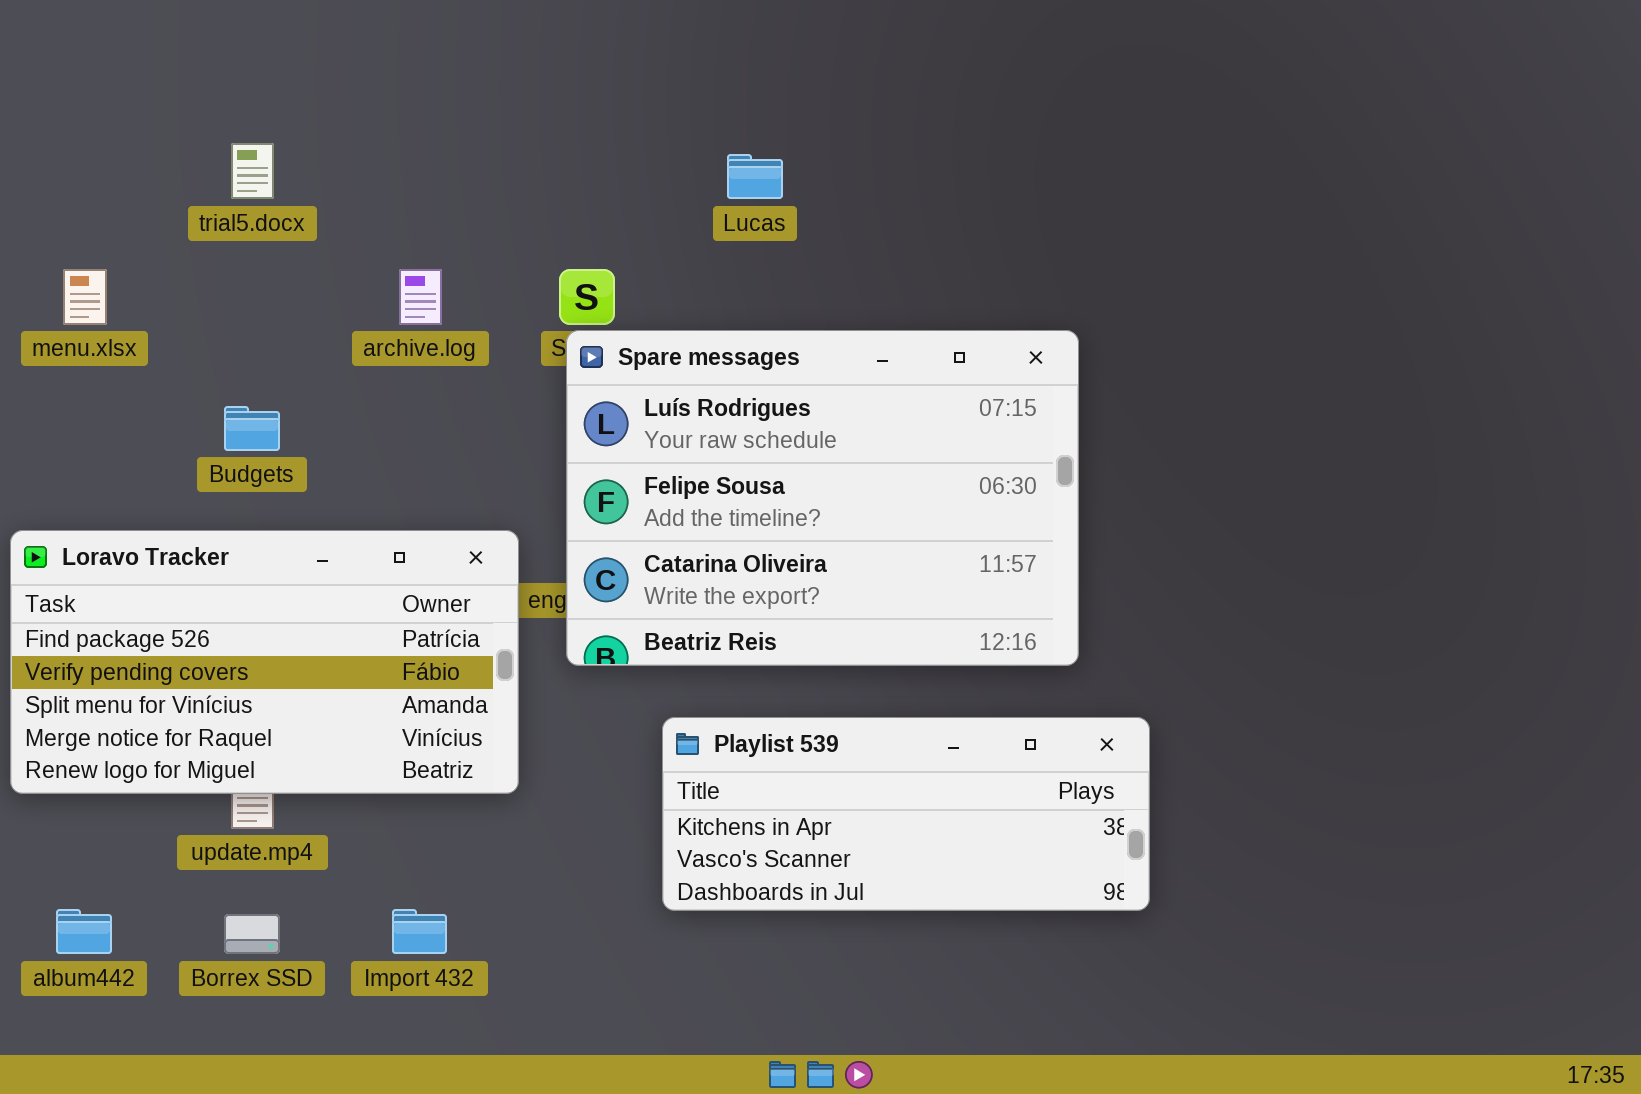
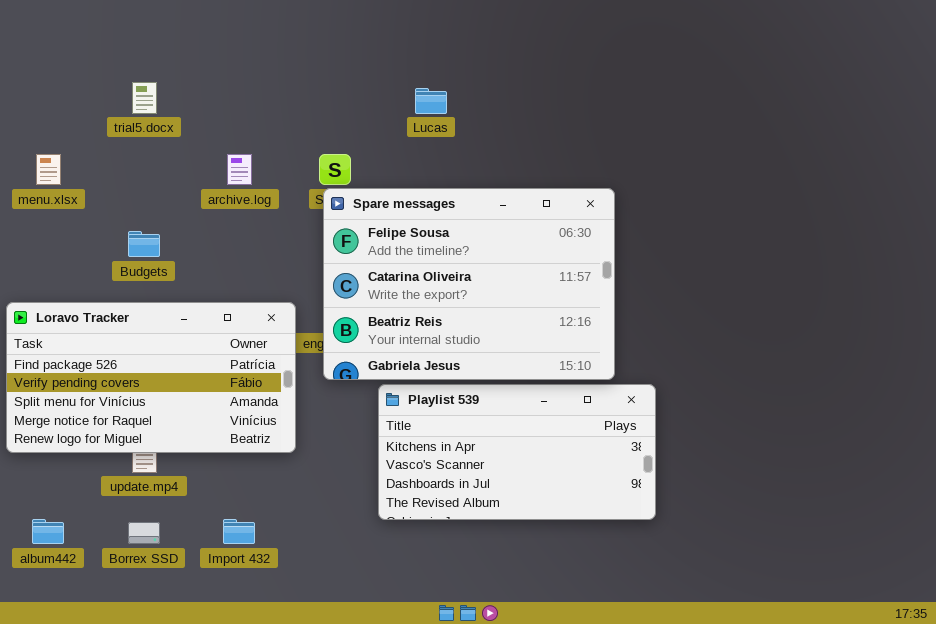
Spare messages: [566,330,1079,666] -> [323,188,615,380], scrolled down 1 row
Playlist 539: [662,717,1150,911] -> [378,384,656,520], resized

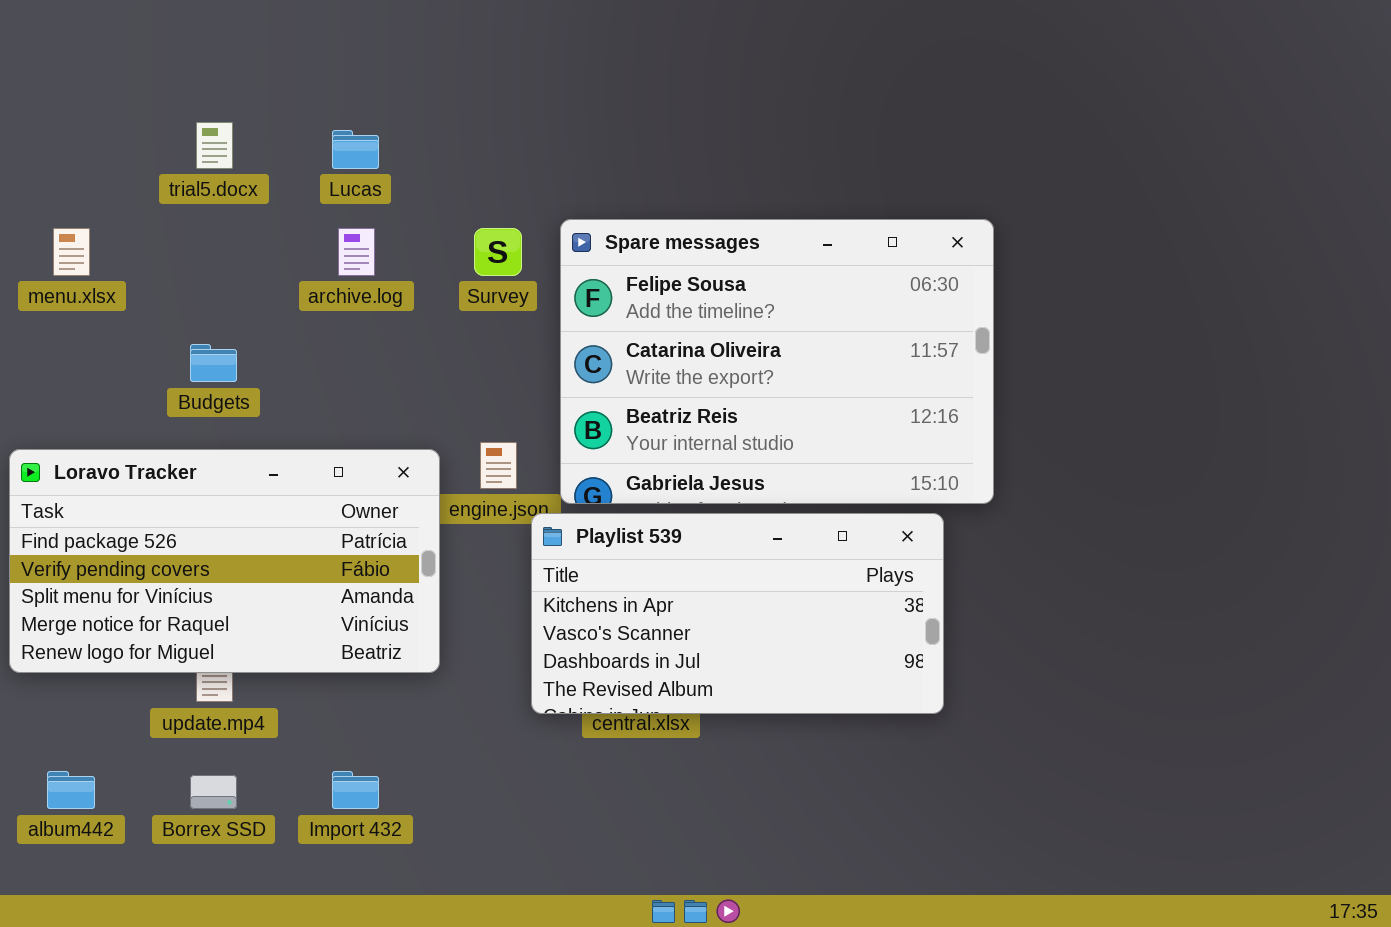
Lucas: [415,88,447,114] -> [332,130,379,169], moved
Spare messages: [323,188,615,380] -> [560,219,994,504], moved
Playlist 539: [378,384,656,520] -> [531,513,944,714], moved

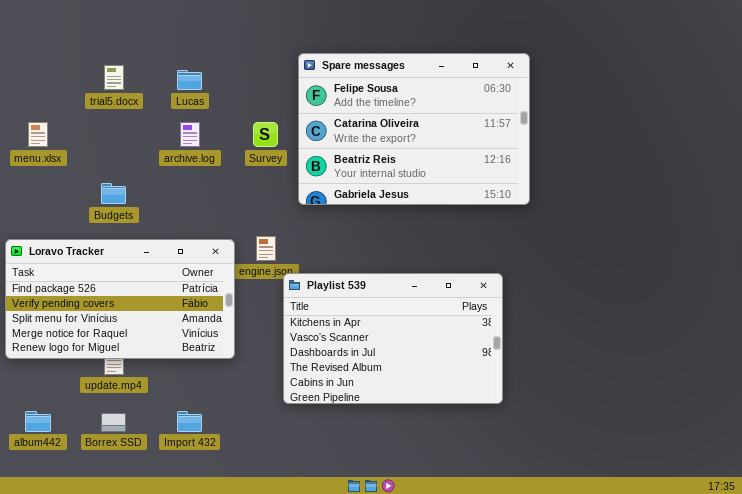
Spare messages: [560,219,994,504] -> [298,53,530,205], moved
Playlist 539: [531,513,944,714] -> [283,273,503,404], resized

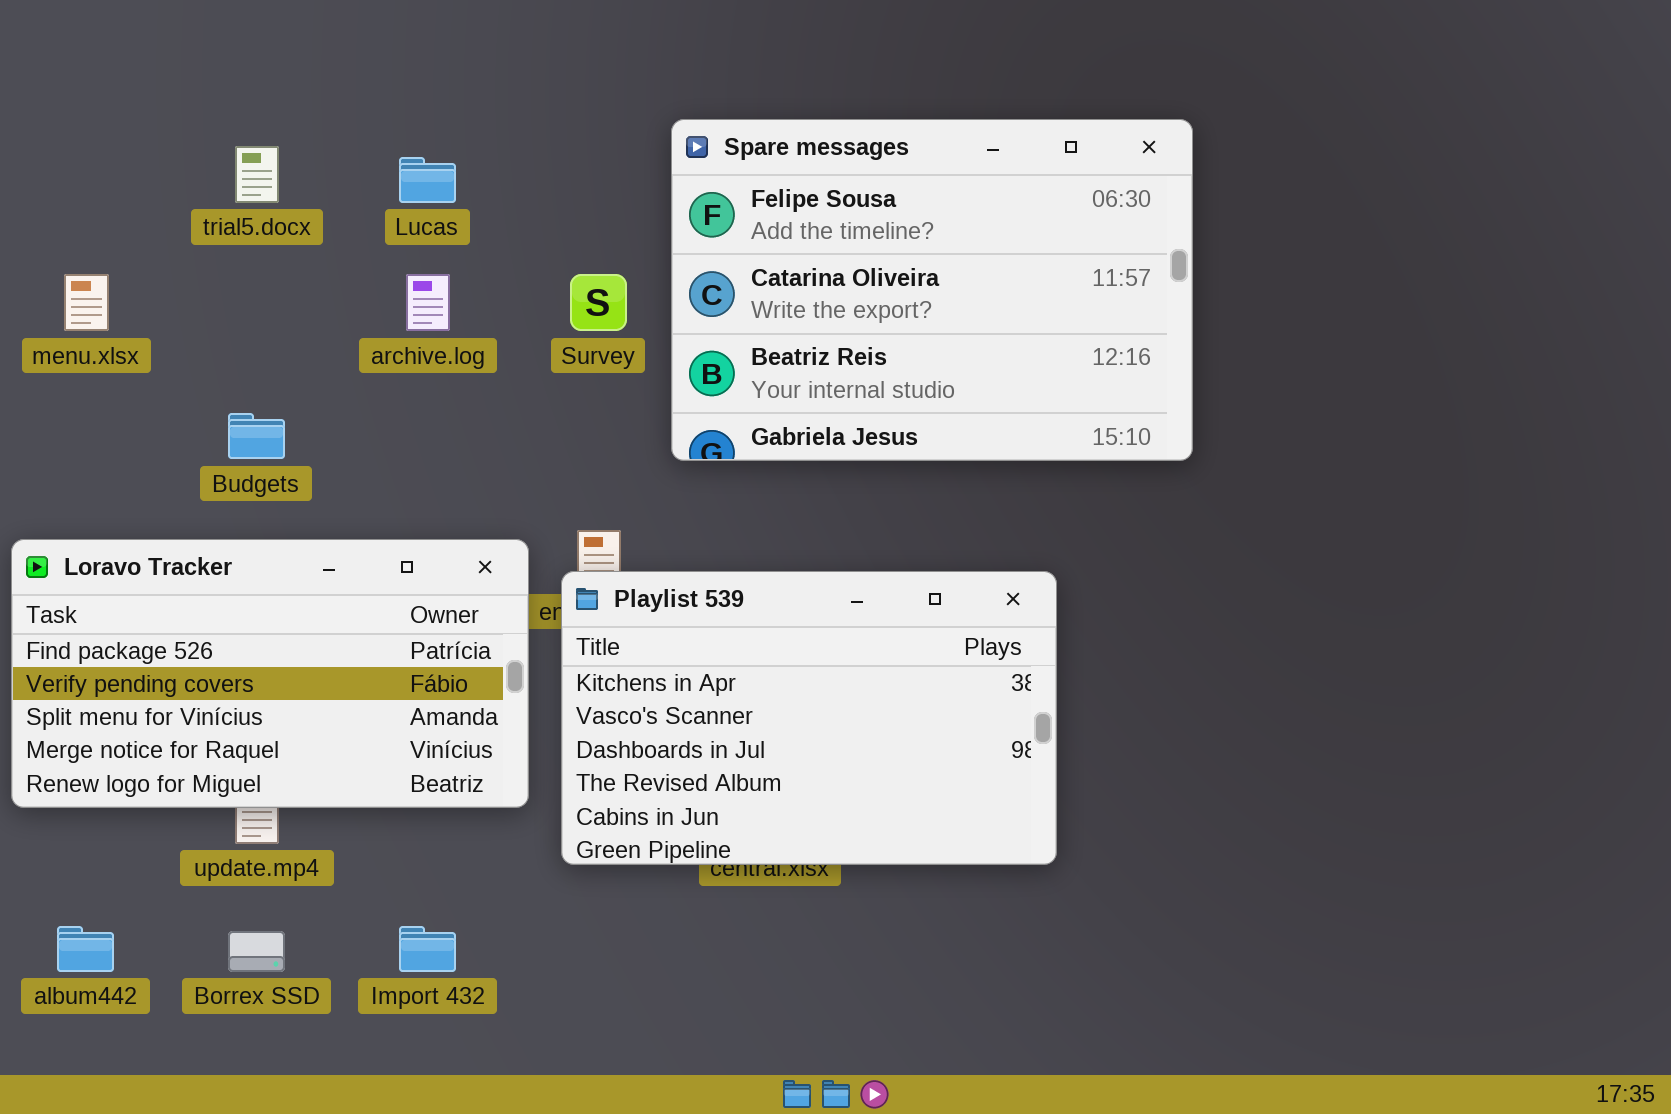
Playlist 539: [283,273,503,404] -> [561,571,1057,865], moved

